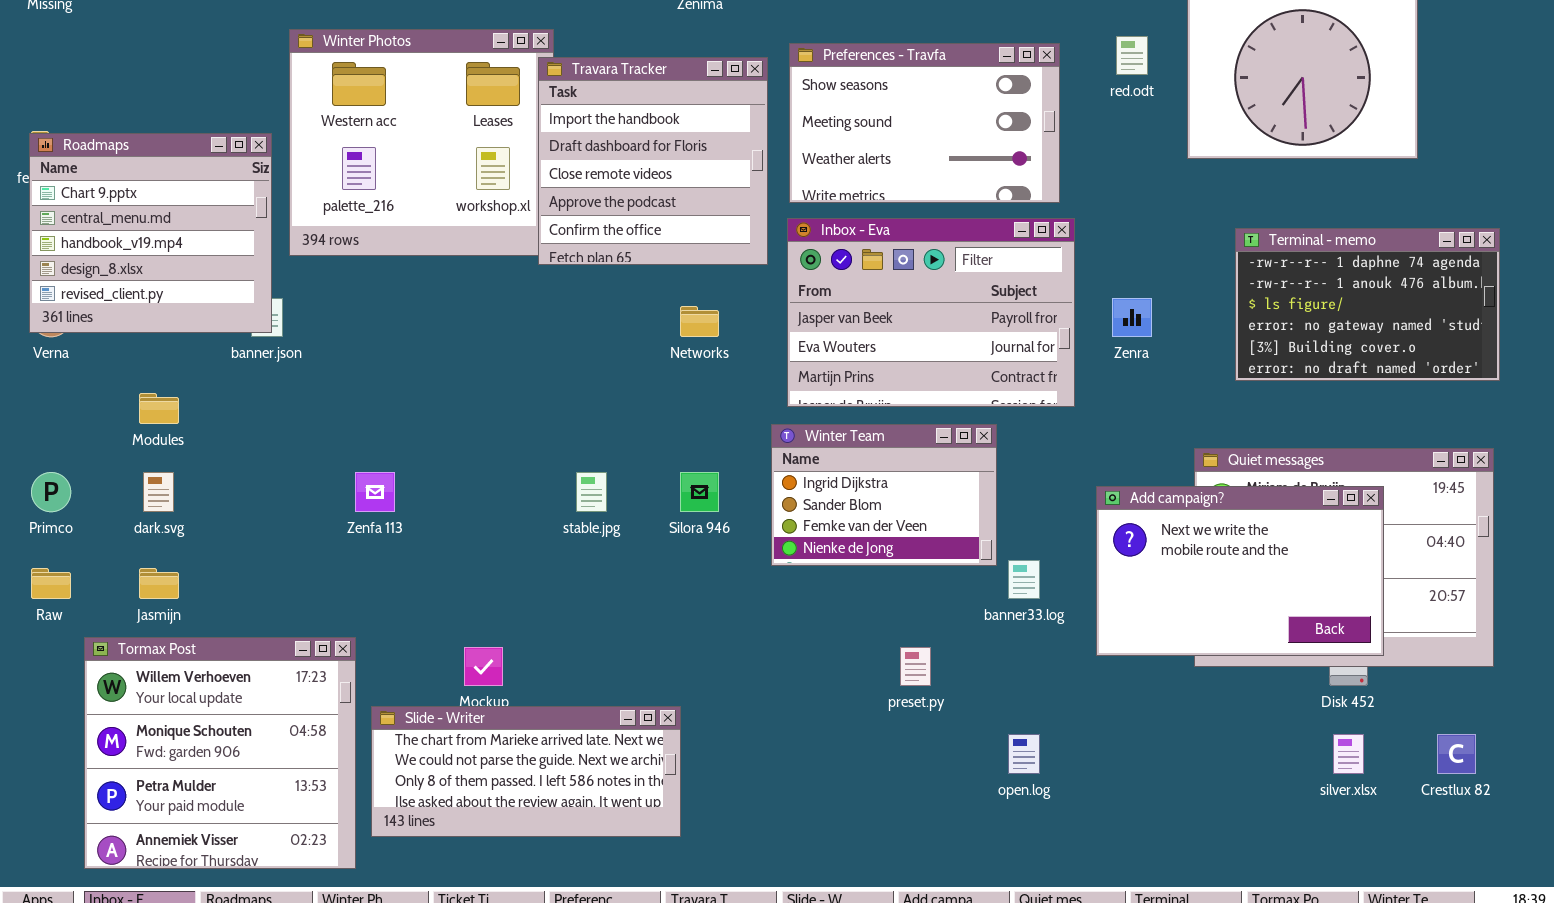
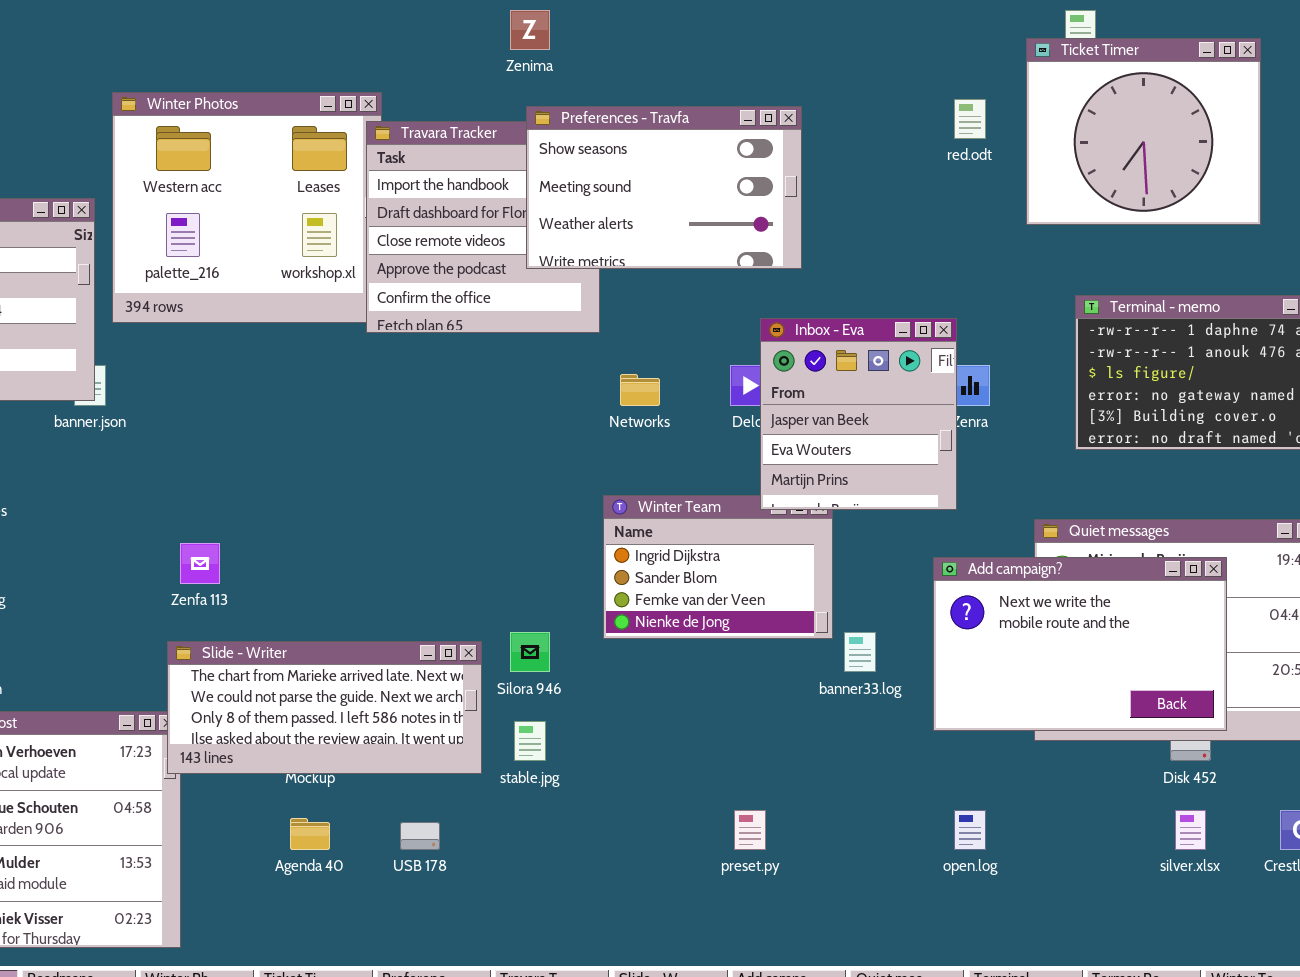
Preferences - Travfa: [789,43,1060,203] -> [526,106,802,269], moved
Inbox - Eva: [787,218,1075,407] -> [760,318,957,510], moved, resized
Networks: [680,306,719,337] -> [620,374,660,406], moved
stable.jpg: [576,472,607,512] -> [514,721,546,761], moved
Silora 946: [680,472,719,512] -> [510,632,550,672], moved
preset.py: [900,647,931,686] -> [734,810,766,850], moved
Slide - Writer: [371,706,681,837] -> [167,641,482,774], moved
open.log: [1008,734,1040,774] -> [954,810,986,850], moved

